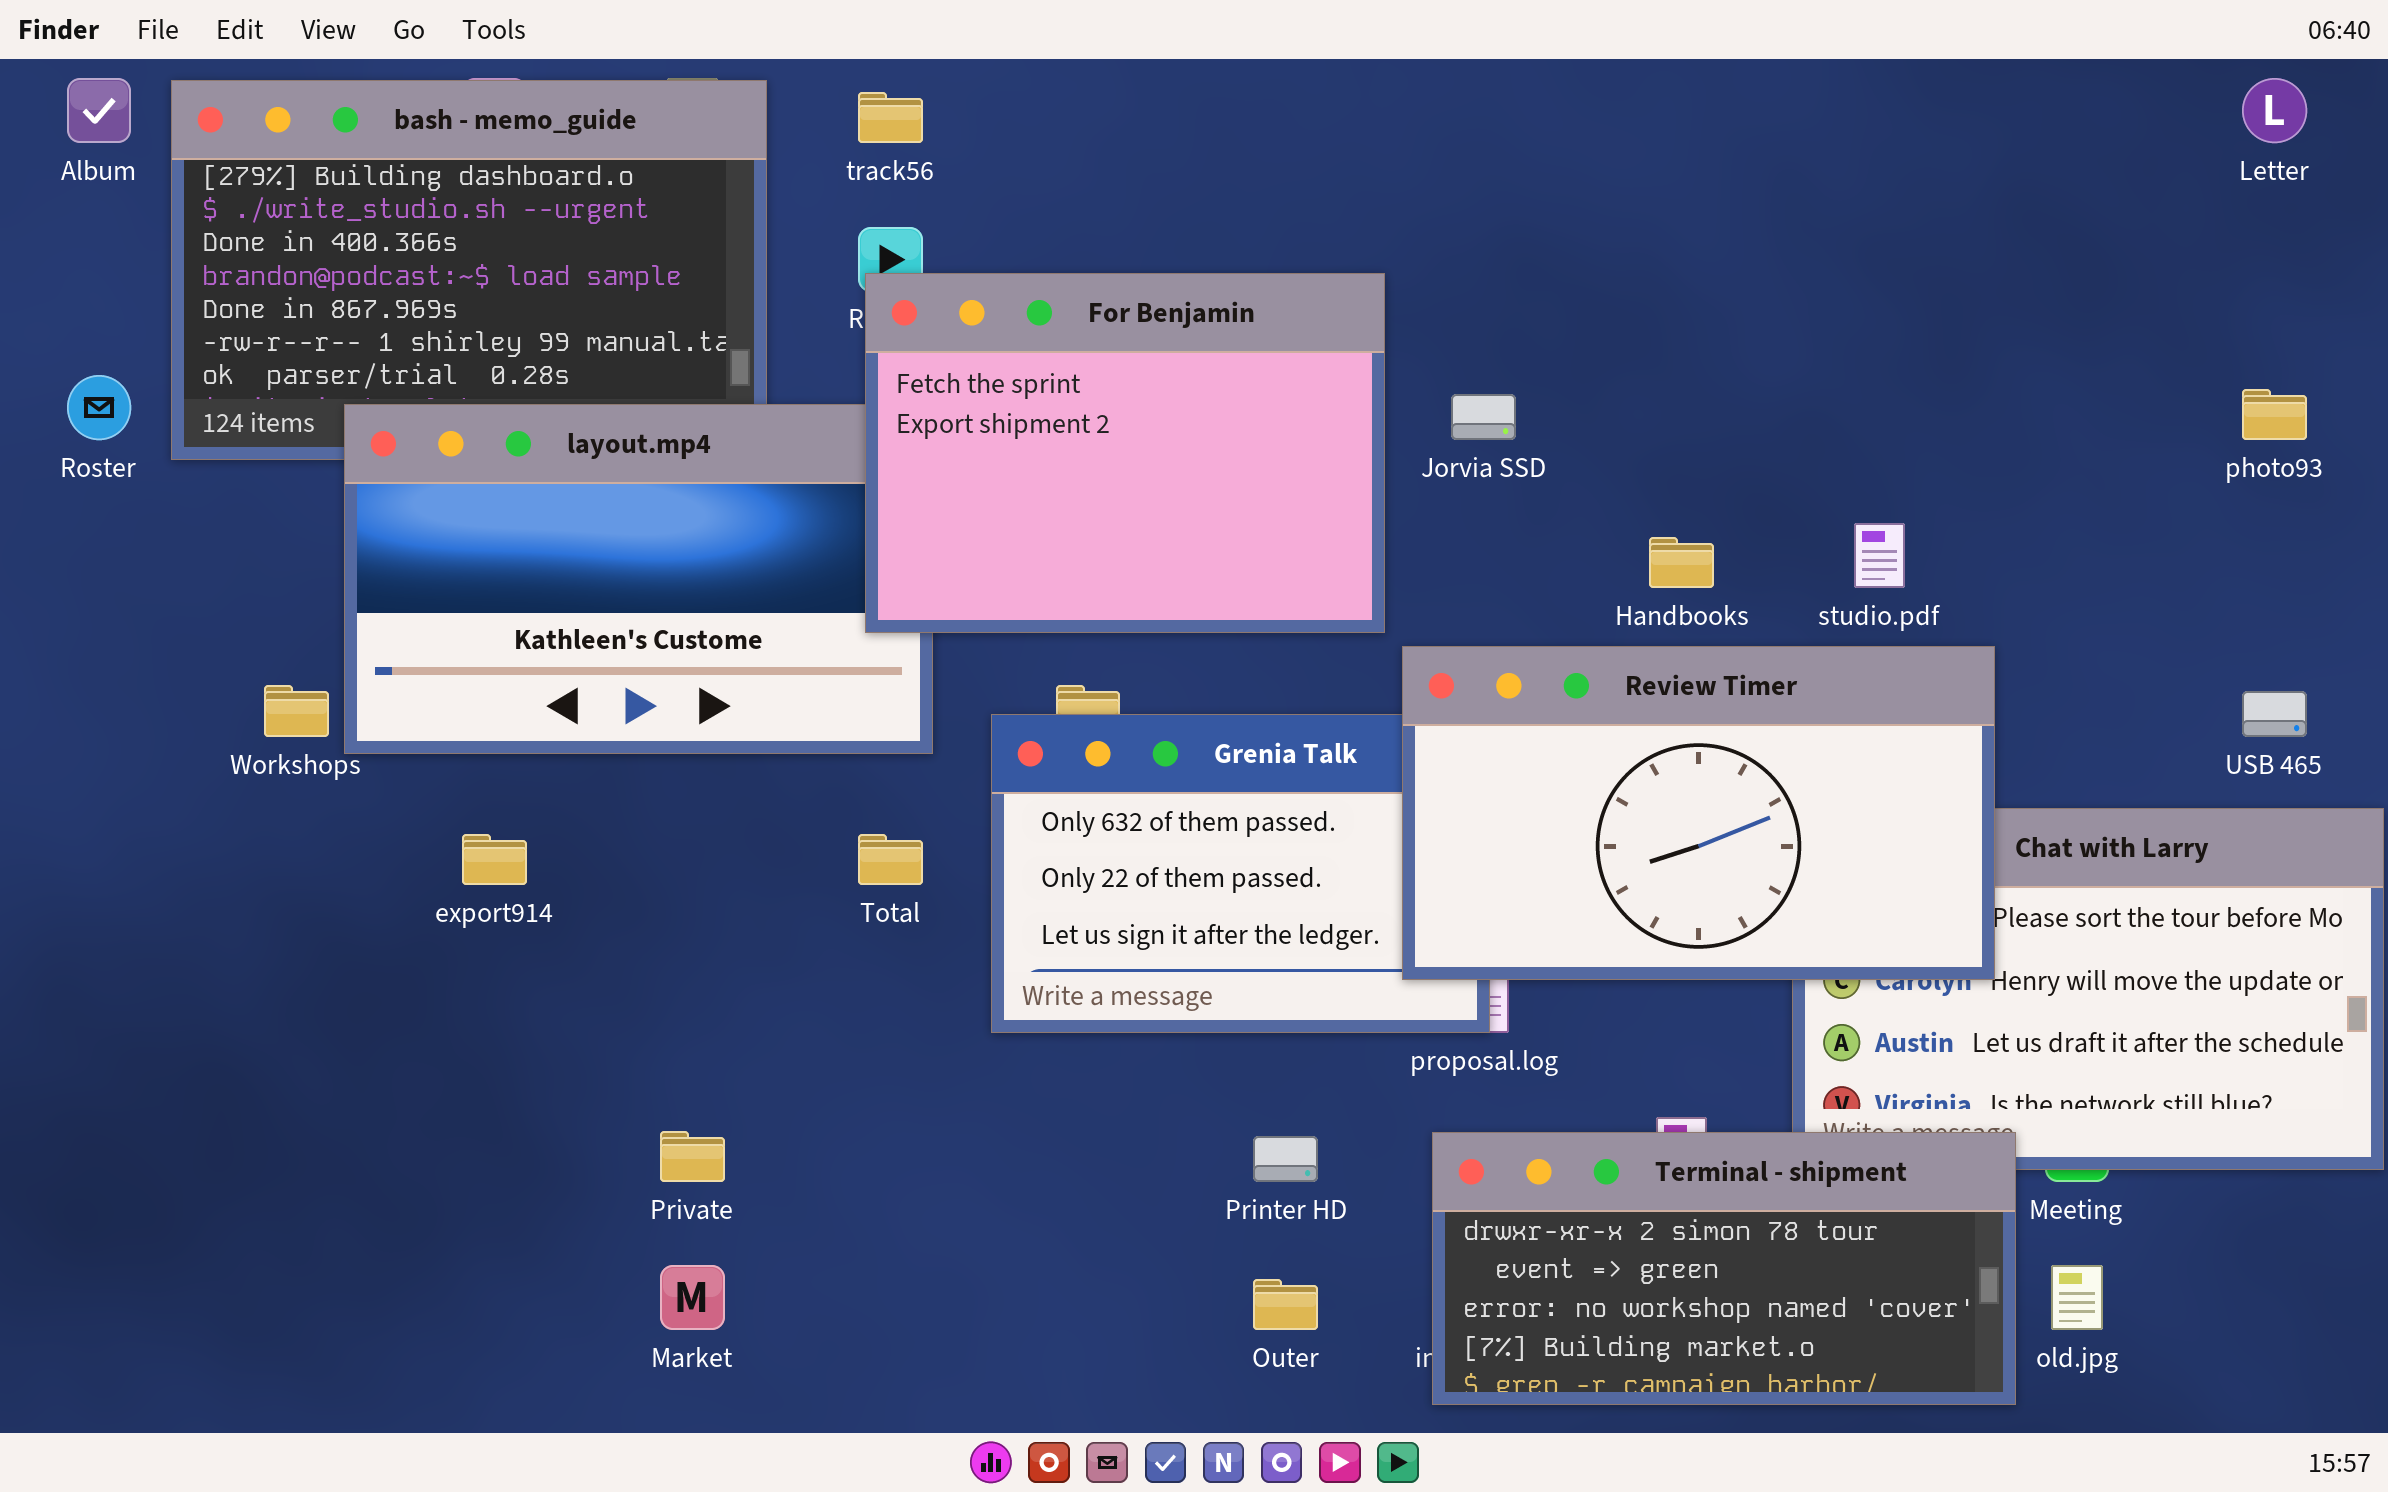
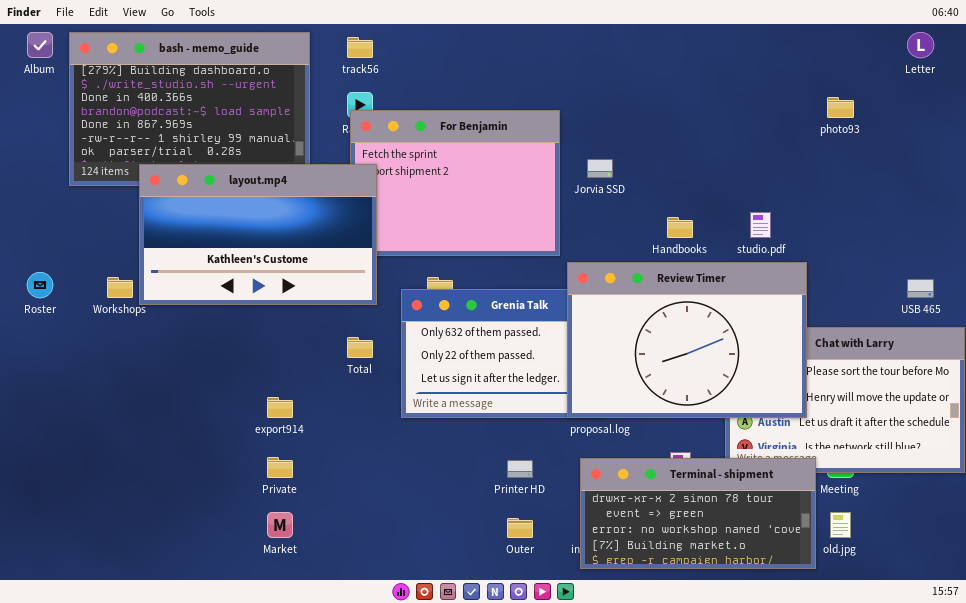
Roster: [67,375,131,440] -> [27,272,53,298], moved
photo93: [2242,389,2307,440] -> [827,97,854,118], moved
layout.mp4: [344,404,933,754] -> [139,164,377,305], raised
Review Timer: [1402,646,1995,980] -> [567,262,807,418], resized
export914: [462,834,527,885] -> [267,397,293,418], moved

